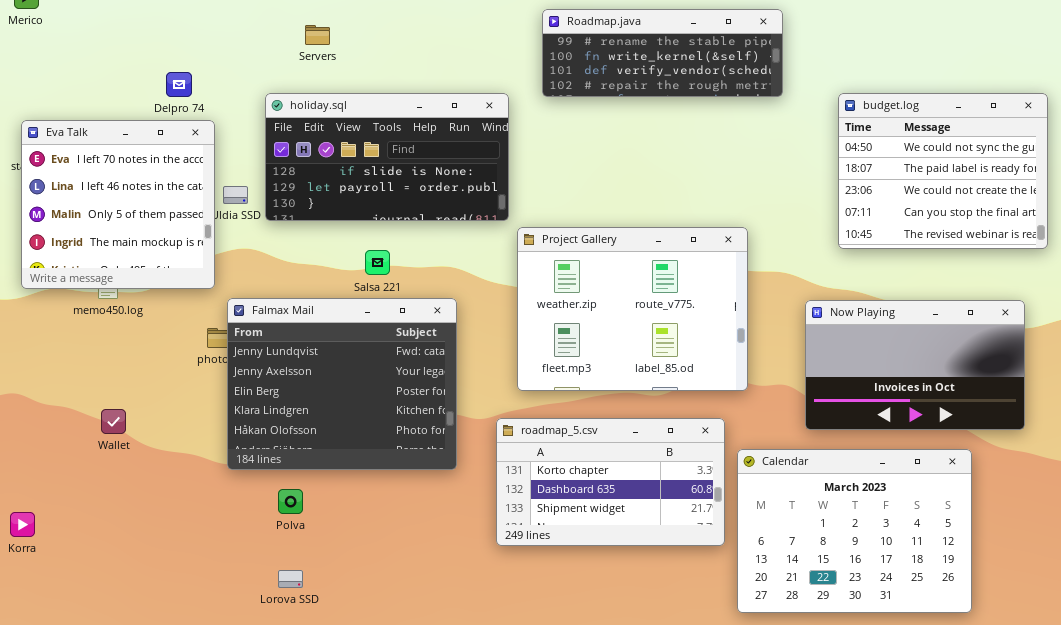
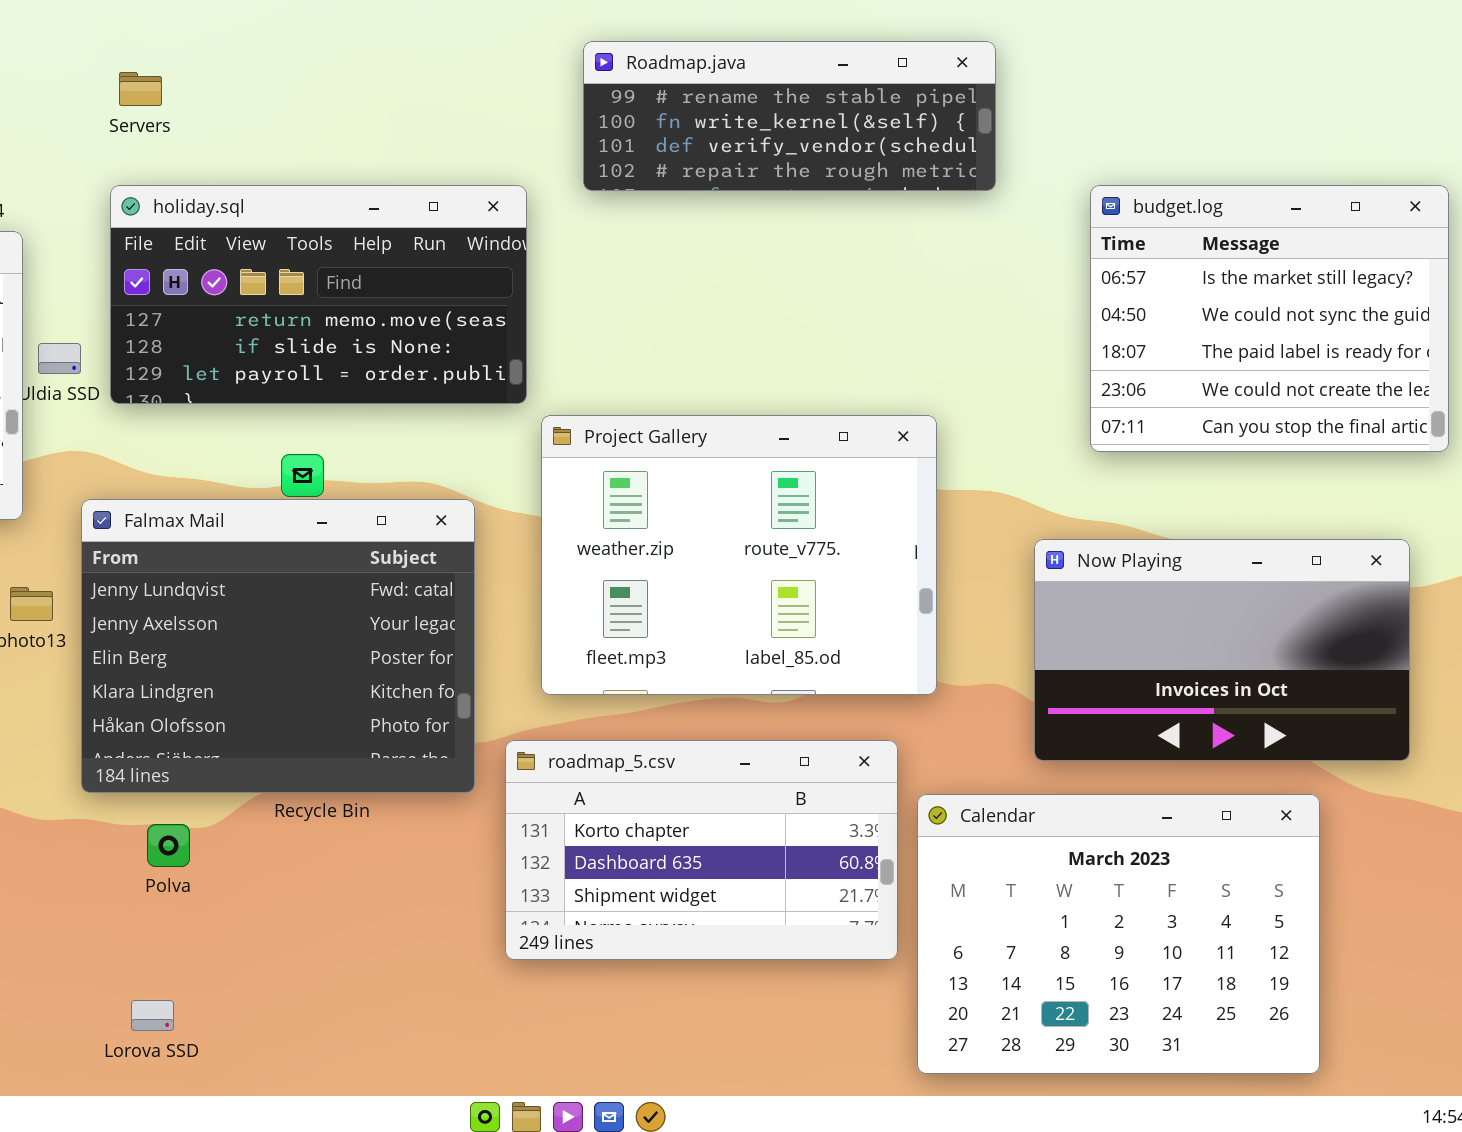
Servers: [305,25,330,45] -> [119,72,162,106], moved
holiday.sql: [265,93,509,221] -> [110,185,527,404], scrolled up 1 row
budget.log: [838,93,1048,249] -> [1090,185,1449,452], scrolled up 1 row
Falmax Mail: [227,298,457,470] -> [81,499,475,793], moved
Polva: [278,489,303,514] -> [147,824,190,867], moved

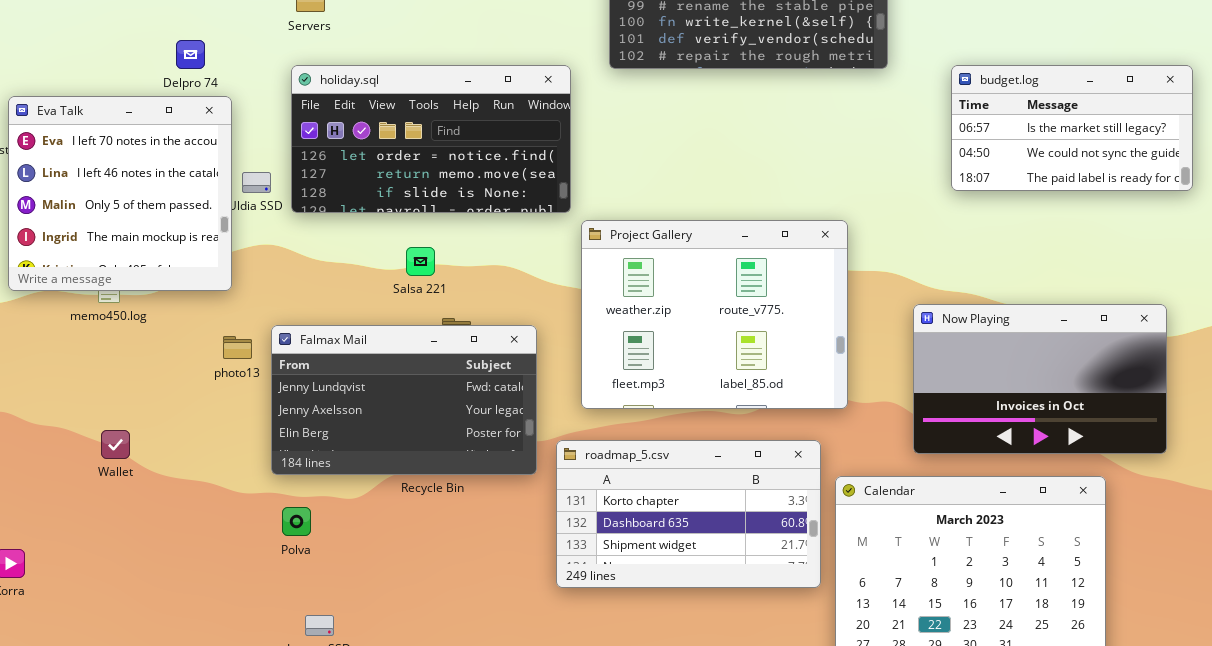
holiday.sql: [110,185,527,404] -> [291,65,571,213], scrolled up 1 row
budget.log: [1090,185,1449,452] -> [951,65,1193,191], resized
Falmax Mail: [81,499,475,793] -> [271,325,537,475], resized
Polva: [147,824,190,867] -> [282,507,311,536], moved

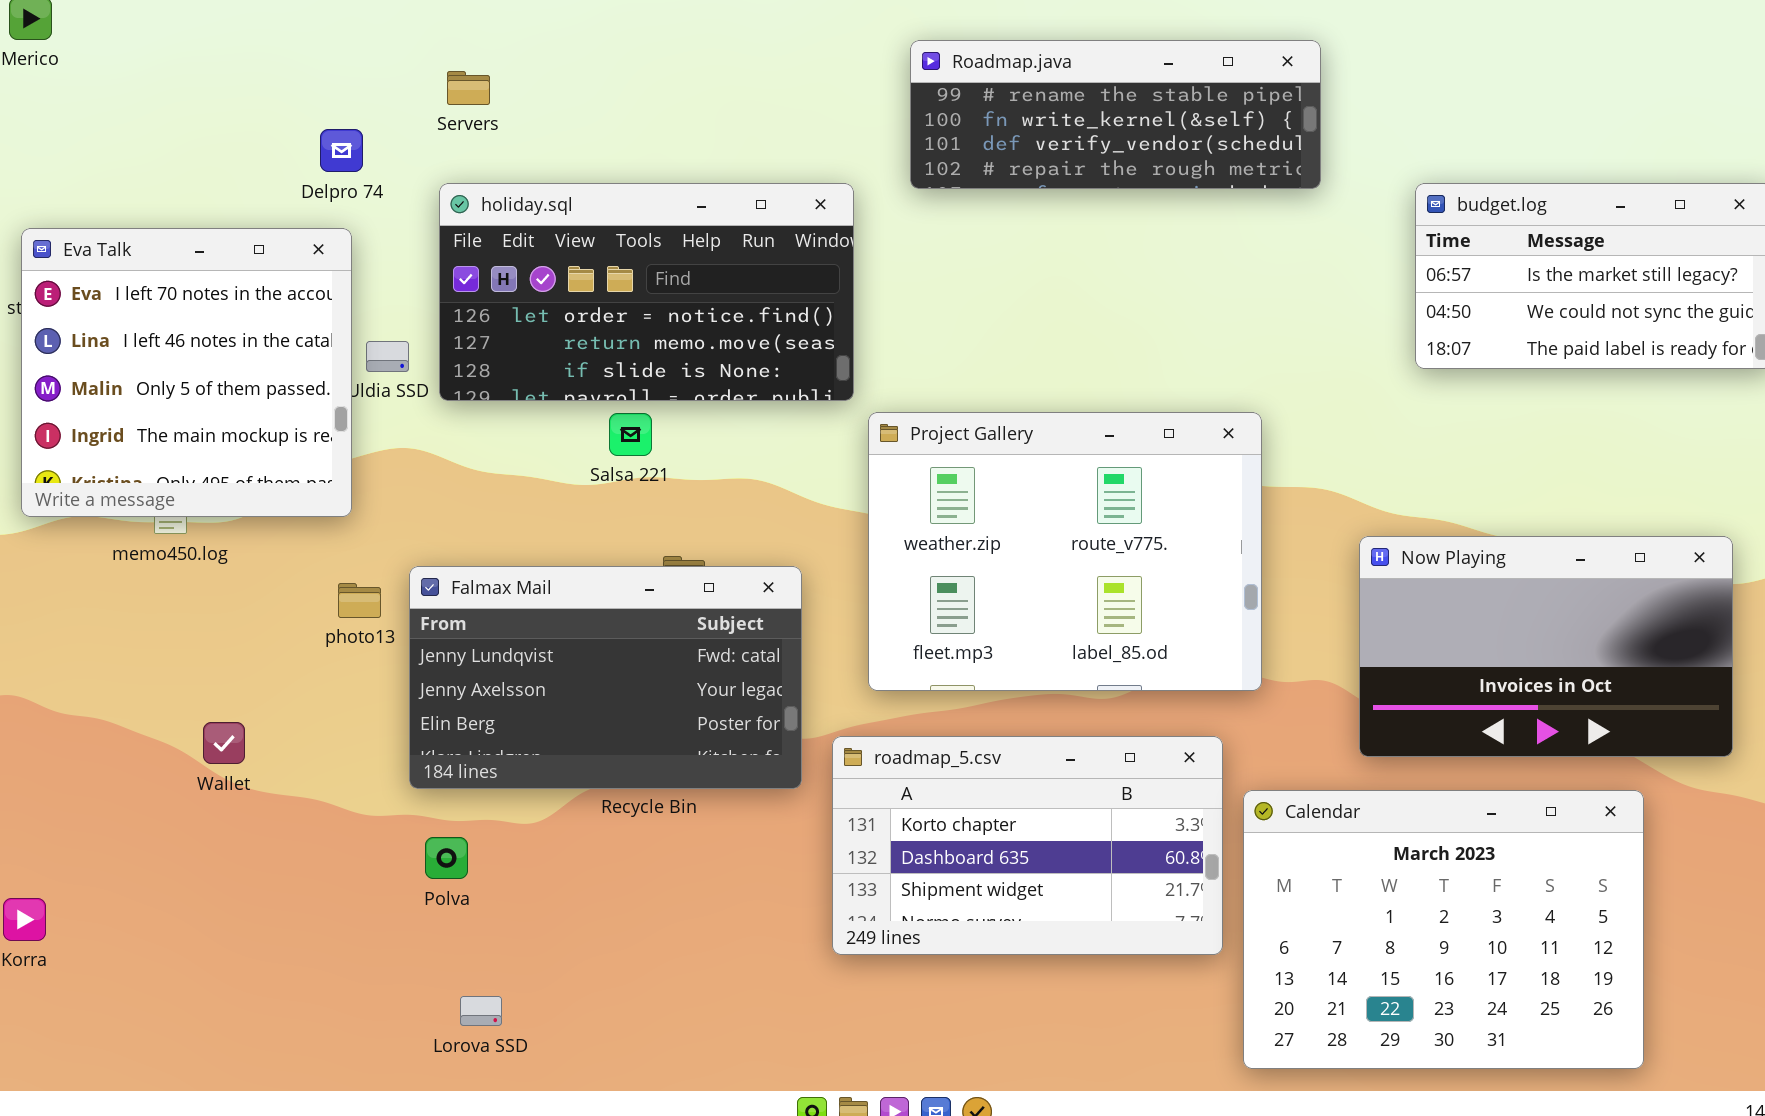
Delpro 74: [176,40,205,69] -> [320,129,363,172], moved
Salsa 221: [406,247,435,276] -> [609,413,652,456], moved
Wallet: [101,430,130,459] -> [203,722,245,764], moved

